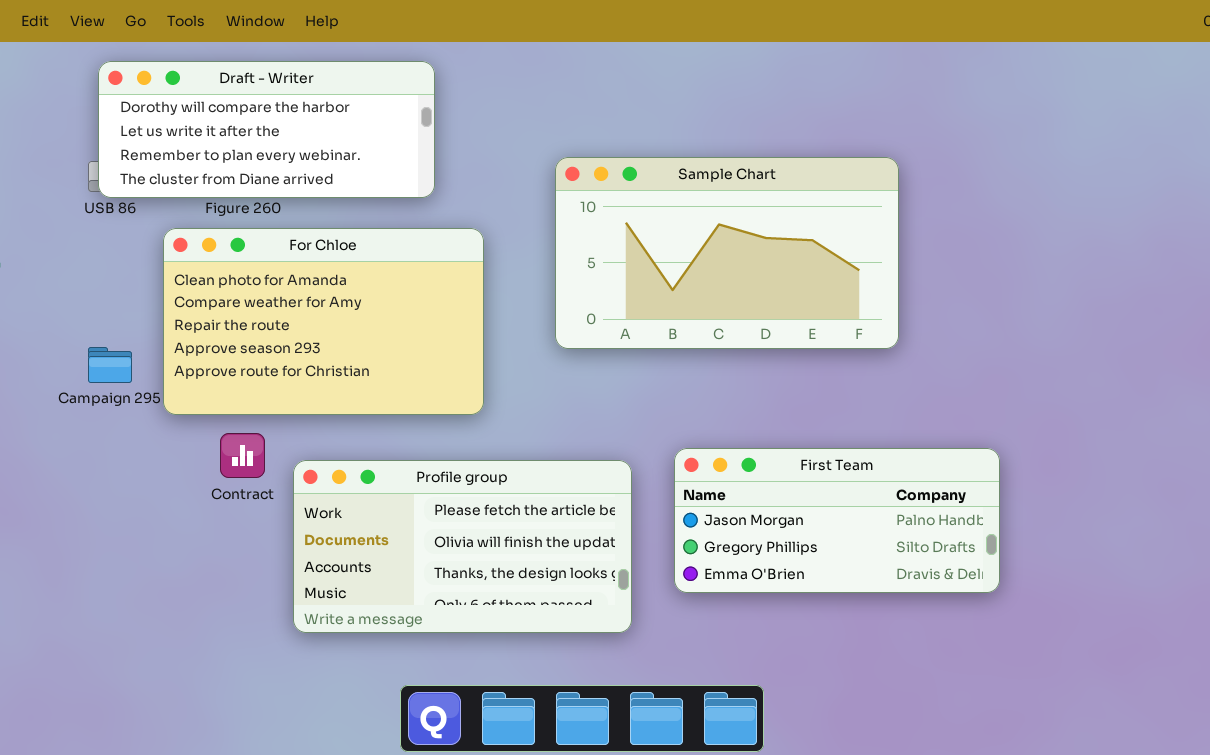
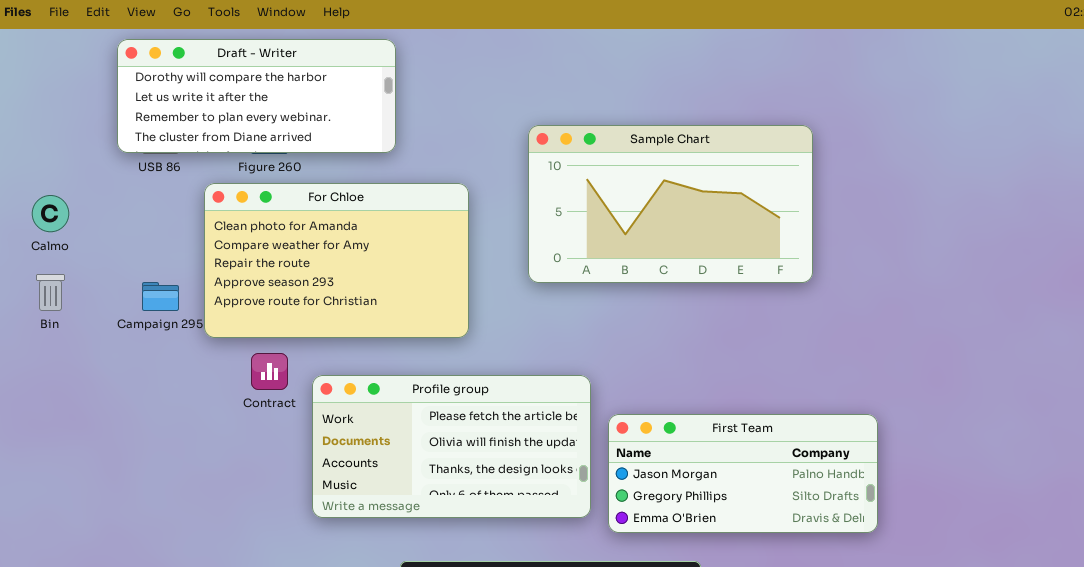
Draft - Writer: [98,61,435,198] -> [117,39,396,153], moved
First Team: [674,448,1000,593] -> [608,414,878,533], moved

